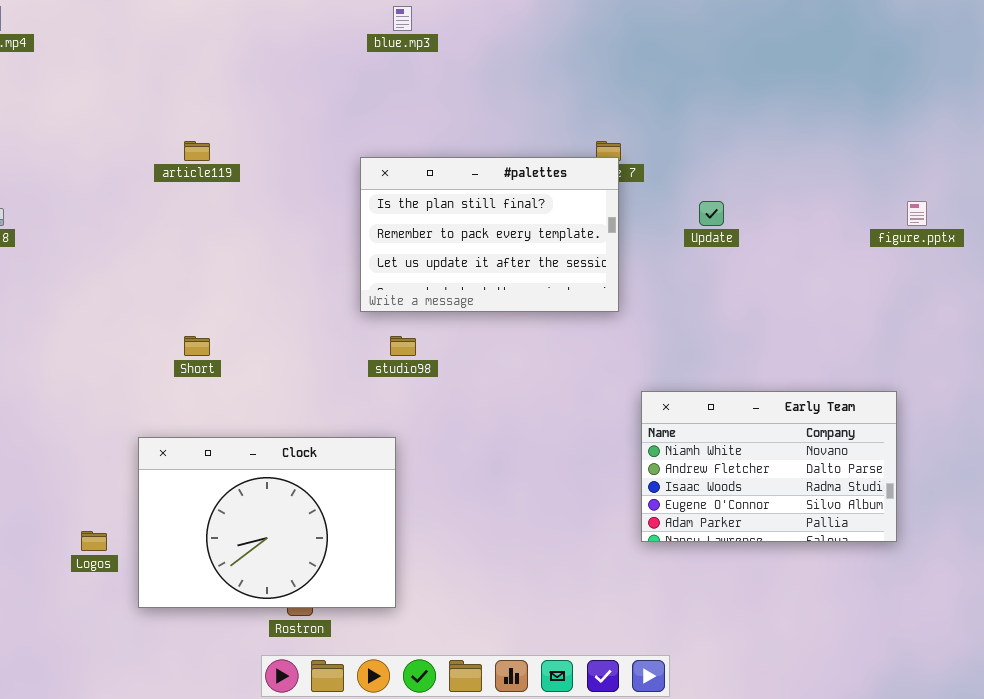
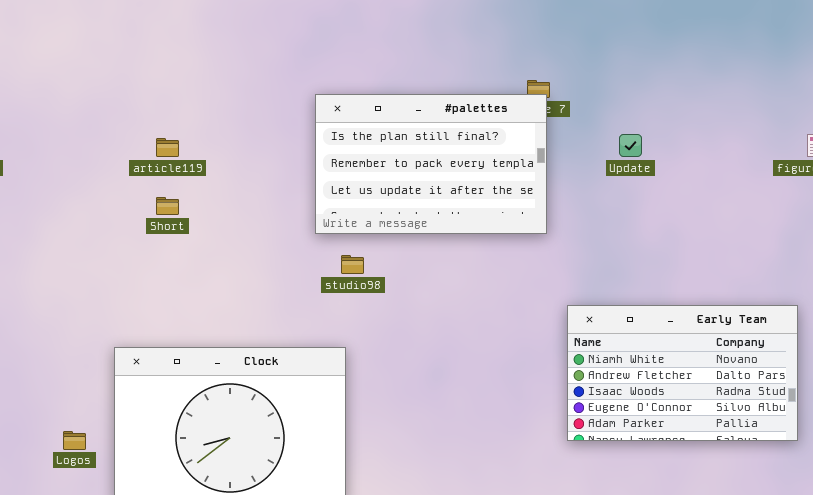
article119: [184,141,210,161] -> [156,138,179,157], moved
Short: [184,336,210,356] -> [156,197,179,215], moved

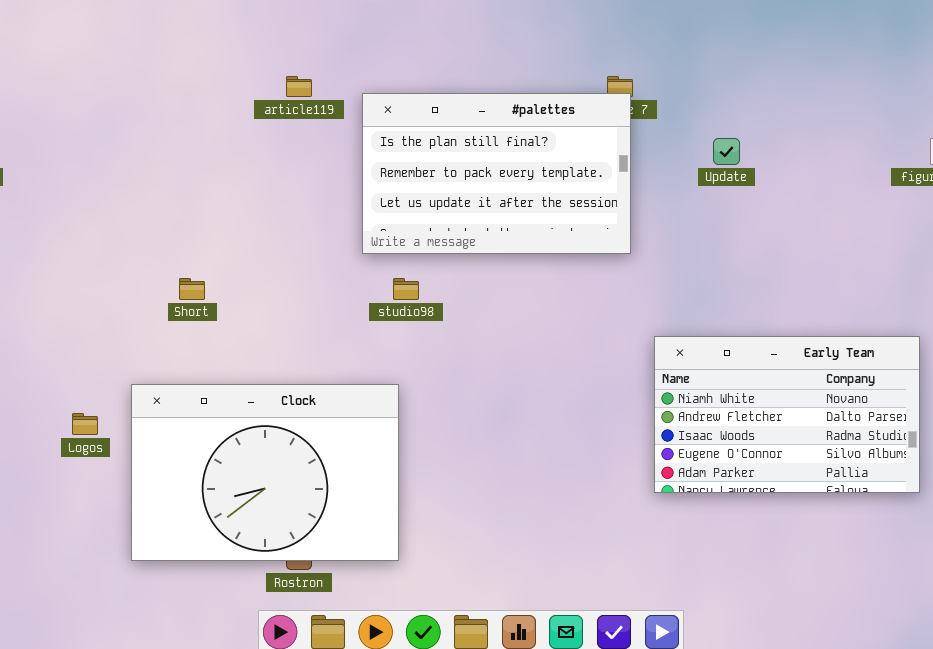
article119: [156,138,179,157] -> [286,76,312,97], moved
Short: [156,197,179,215] -> [179,278,205,300], moved
Logos: [63,431,86,450] -> [72,413,98,435], moved

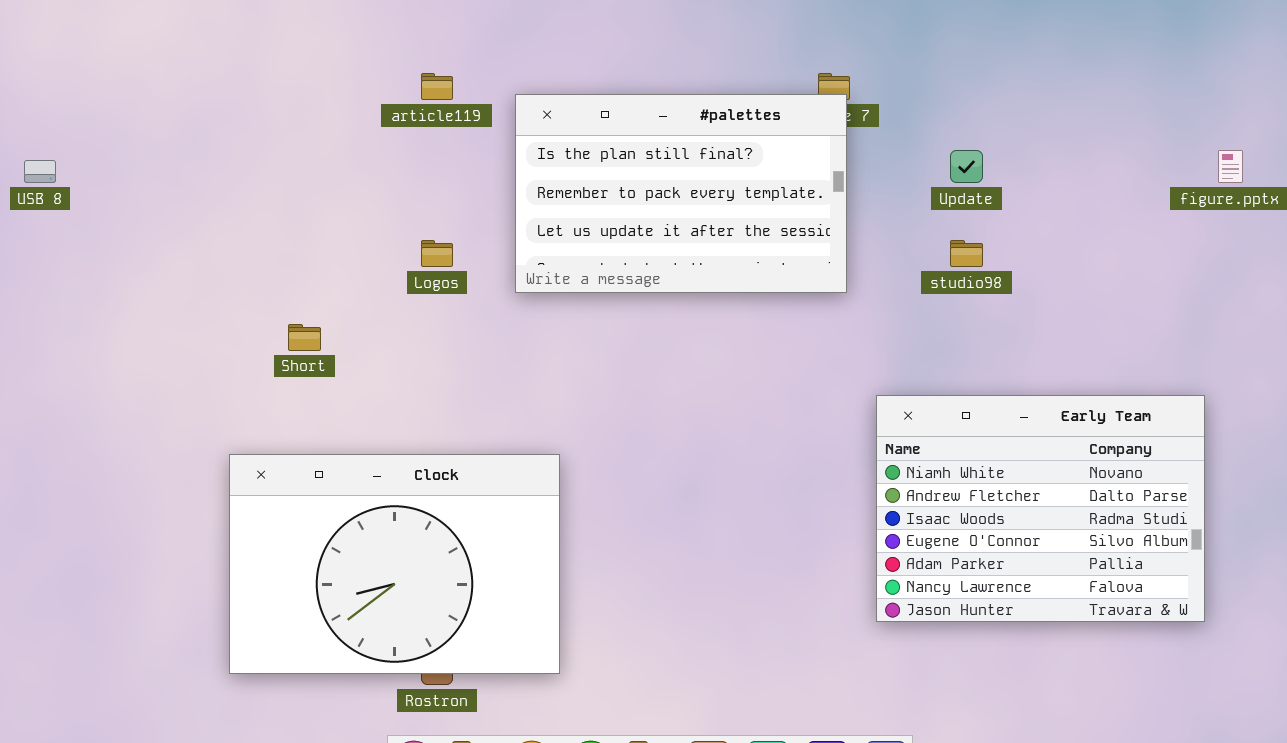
studio98: [393,278,419,300] -> [950,240,983,267], moved
Early Team: [654,336,920,493] -> [876,395,1205,622], resized
Logos: [72,413,98,435] -> [421,240,453,267], moved

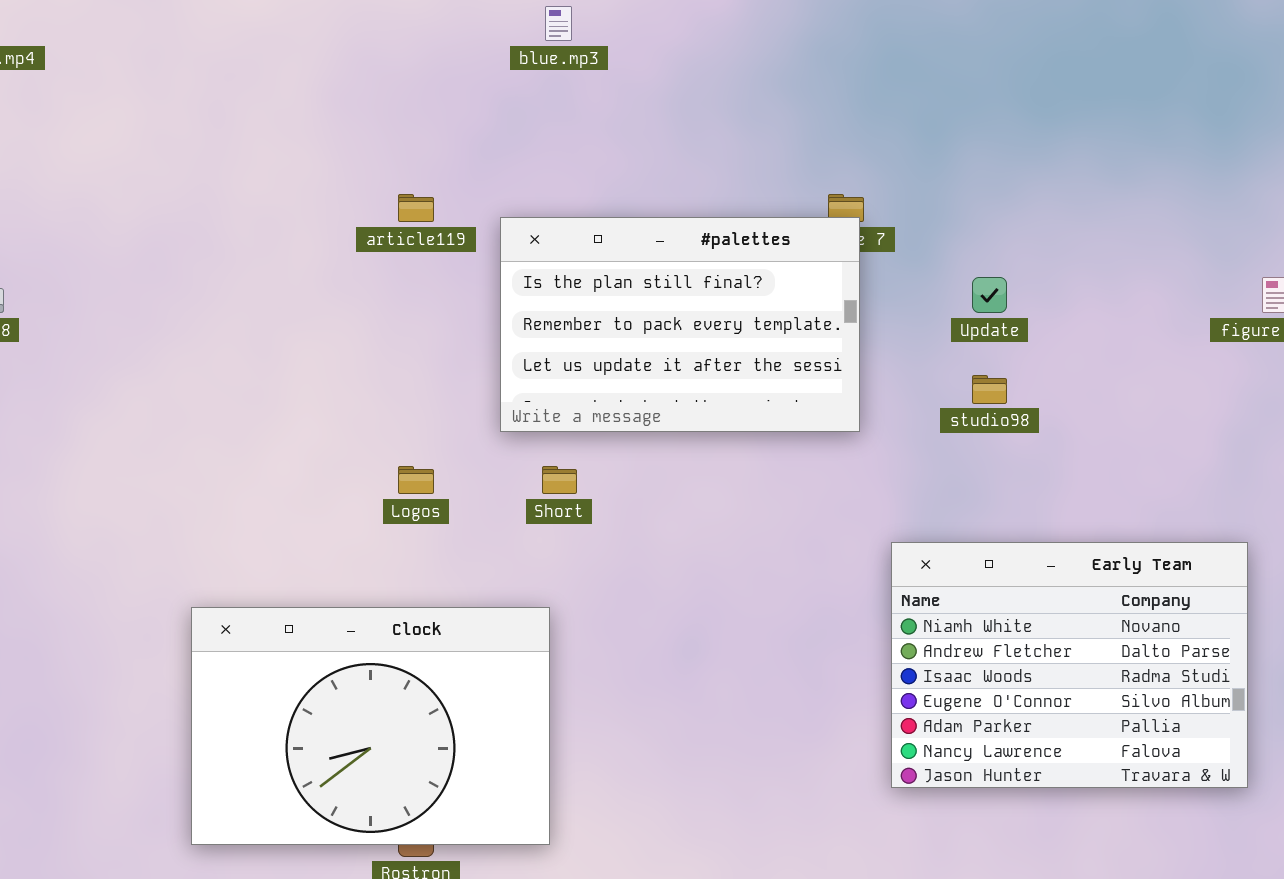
Logos: [421,240,453,267] -> [398,466,434,494], moved
Short: [288,324,321,351] -> [542,466,577,494], moved

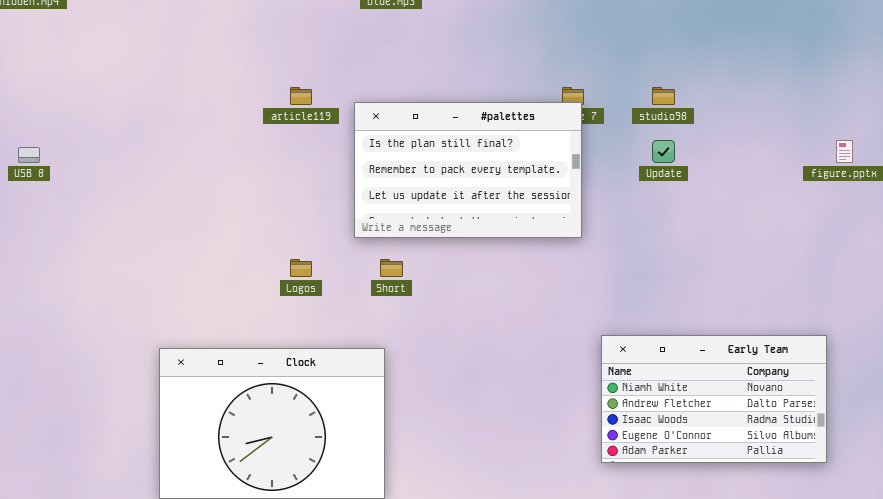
studio98: [972,375,1007,404] -> [652,87,675,105], moved
Early Team: [891,542,1248,788] -> [601,335,827,463], resized

